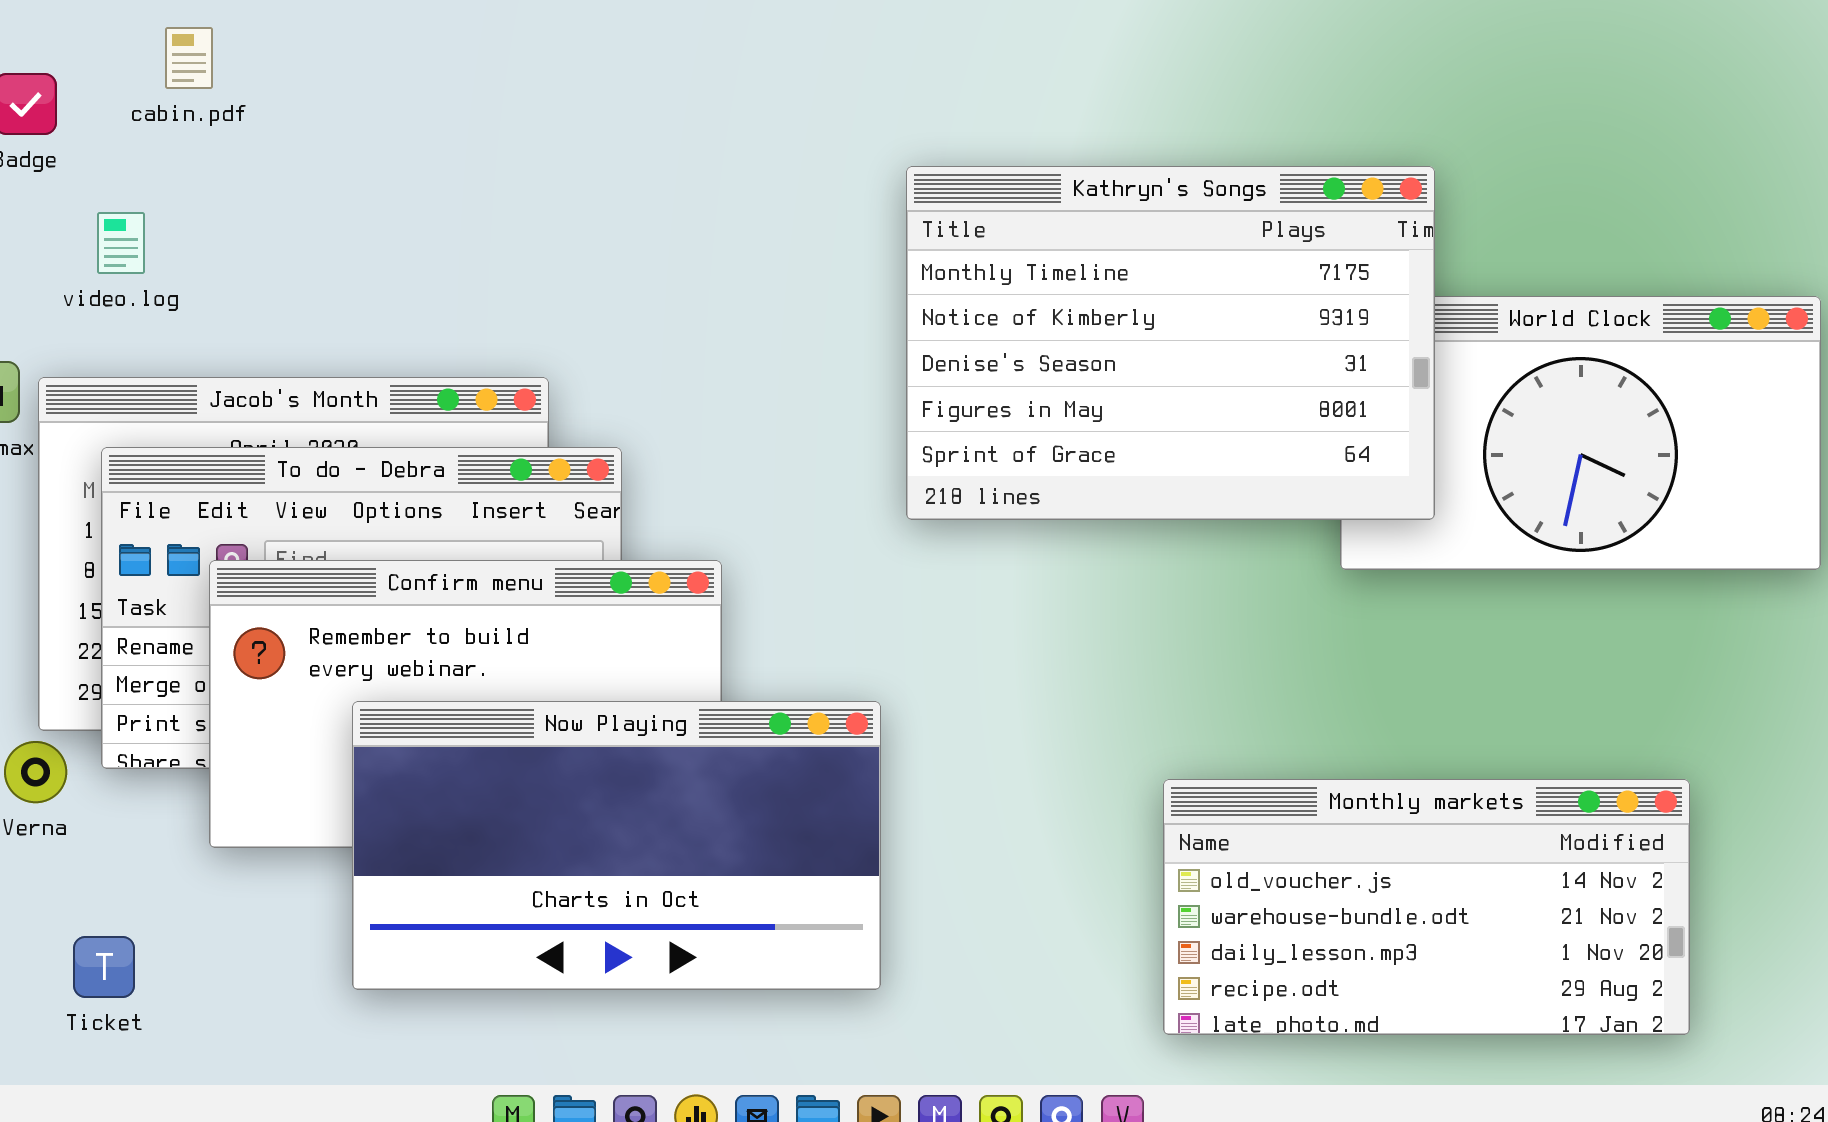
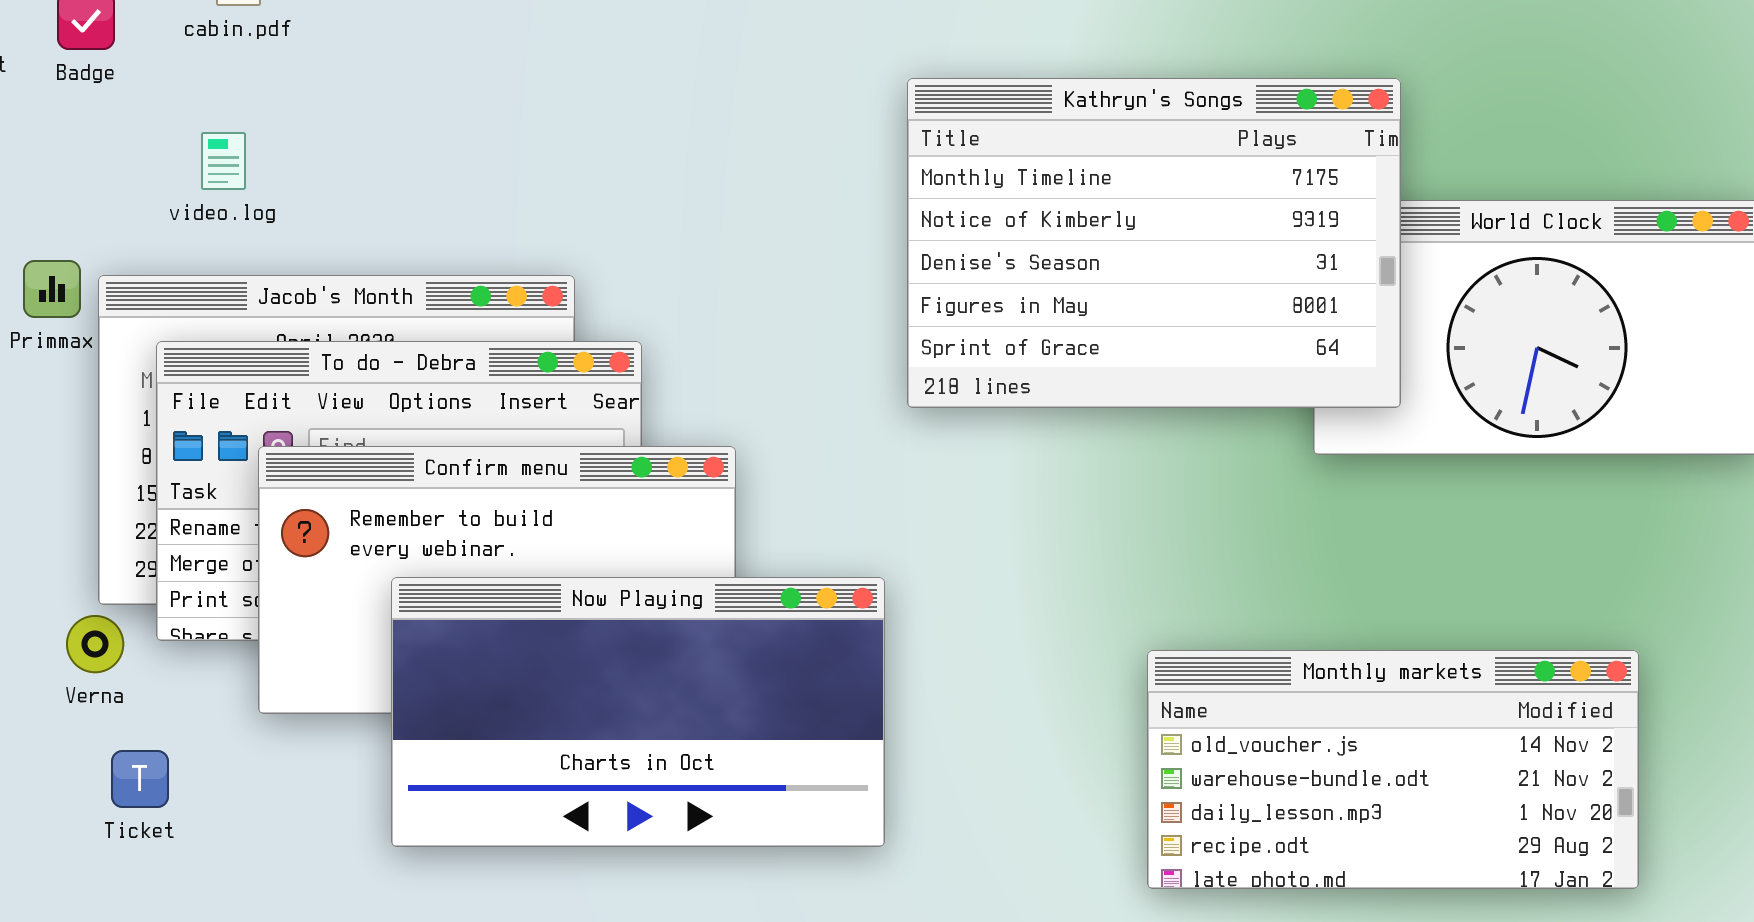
video.log: [97,212,145,274] -> [201,132,246,190], moved
Ticket: [73,936,135,998] -> [111,750,169,808], moved

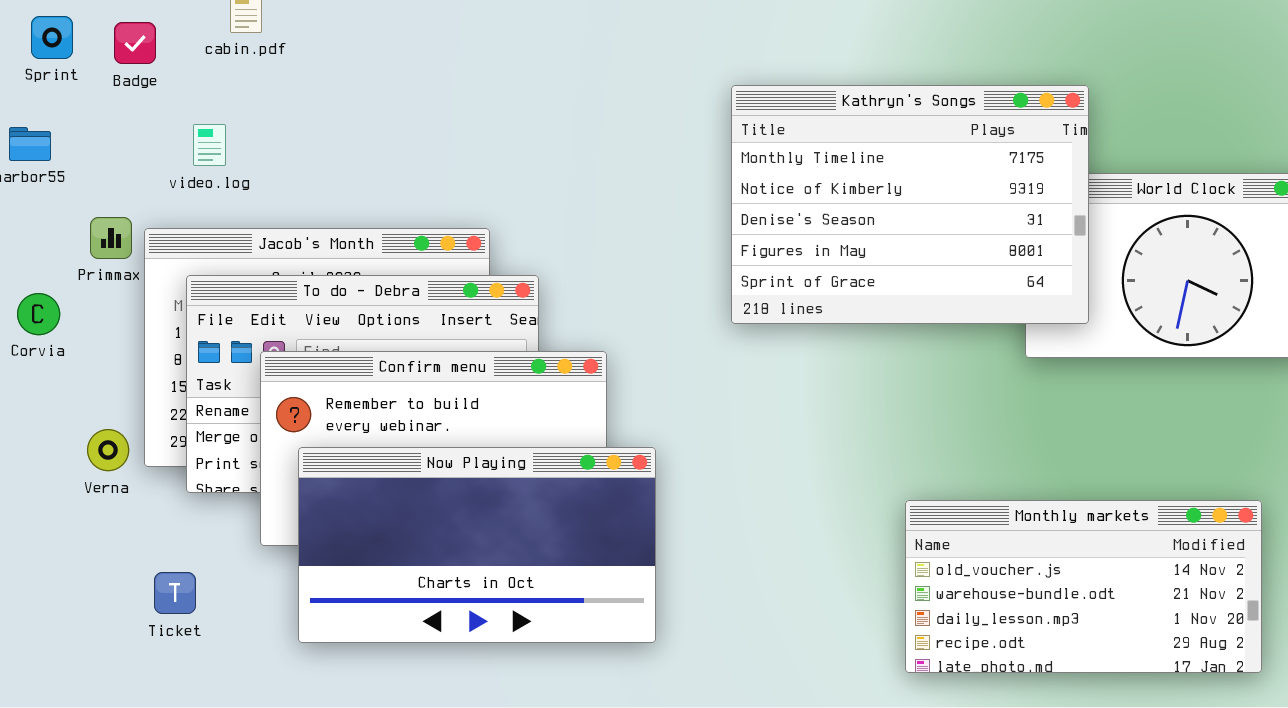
video.log: [201,132,246,190] -> [193,124,226,166], moved
Now Playing: [391,577,885,847] -> [298,447,656,643], moved
Verna: [66,615,124,673] -> [87,429,129,471], moved

